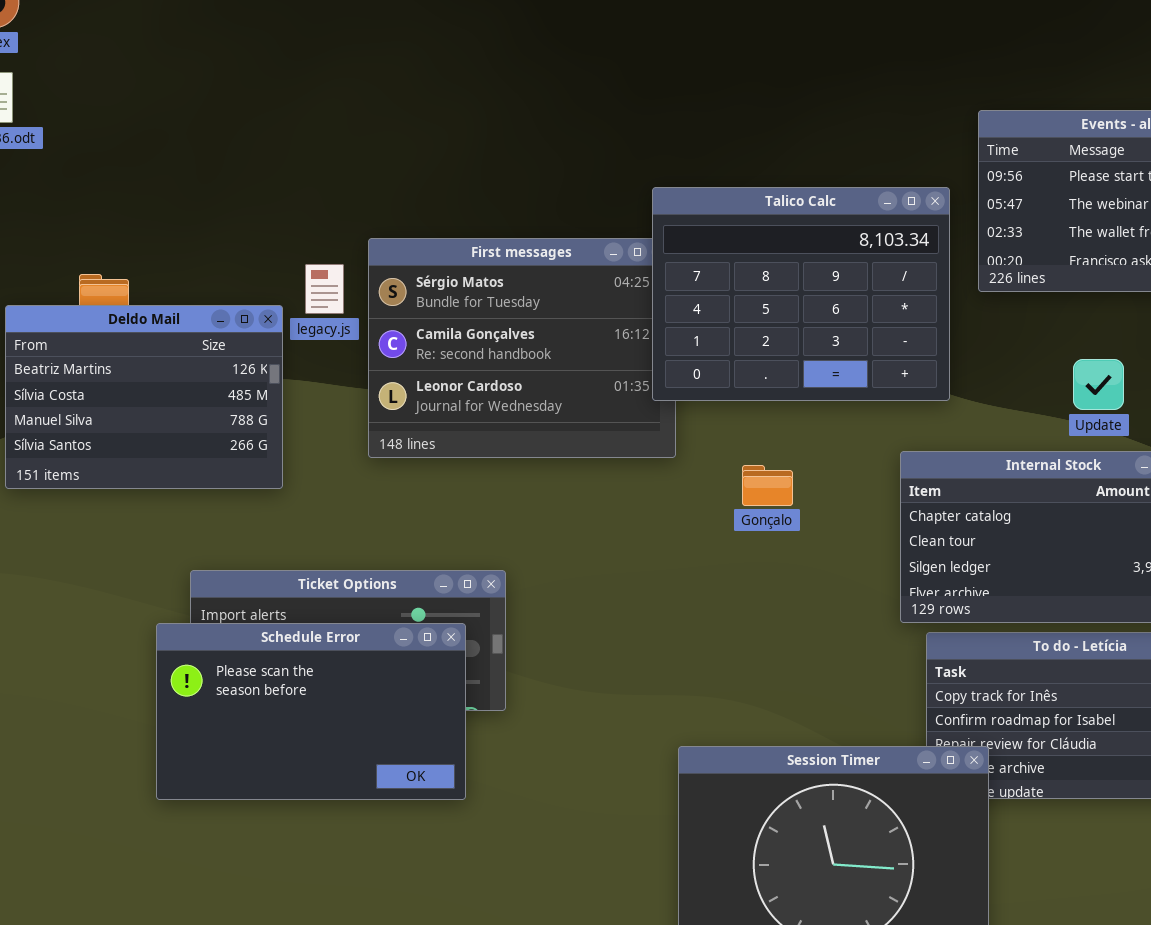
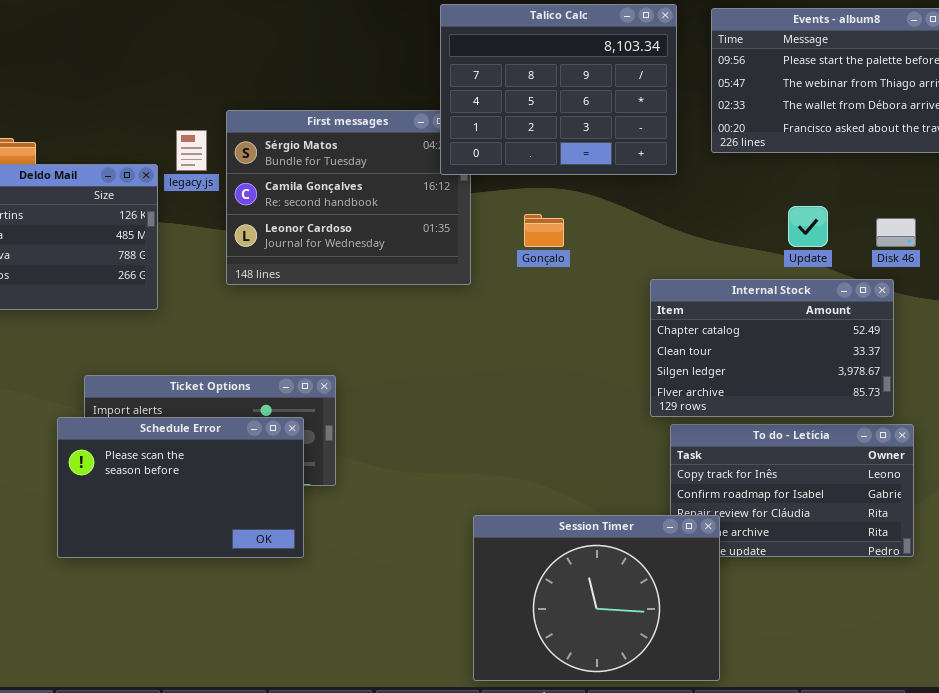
Talico Calc: [652,187,950,401] -> [440,4,677,175], moved
Gonçalo: [742,465,793,506] -> [524,214,564,247], moved

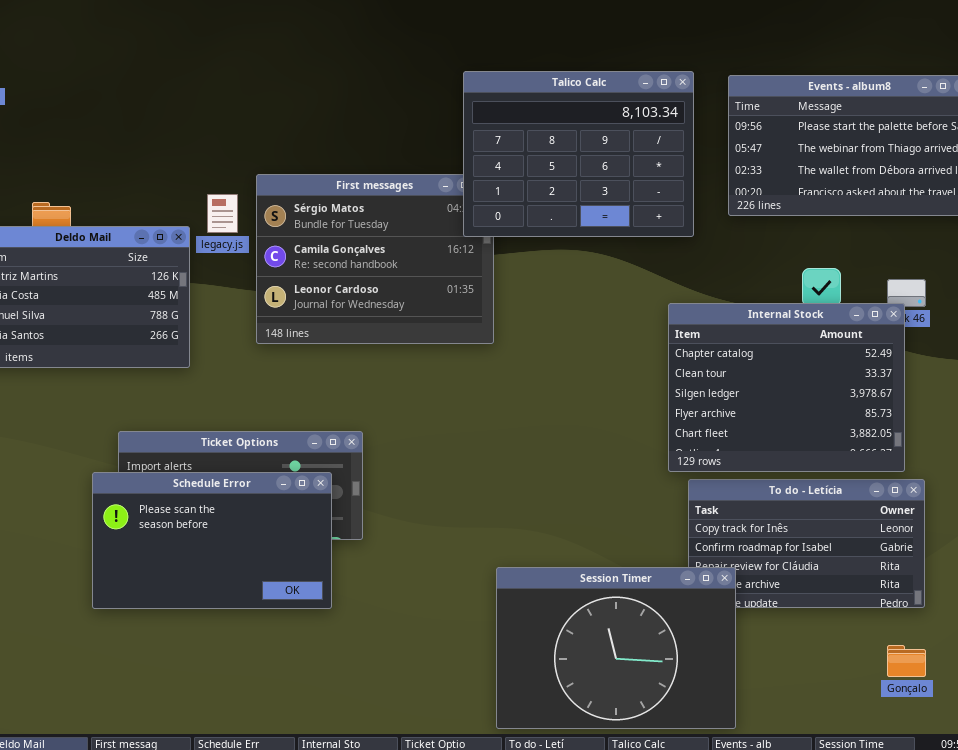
Gonçalo: [524,214,564,247] -> [887,645,926,677], moved
Internal Stock: [650,279,894,417] -> [668,303,905,472], resized

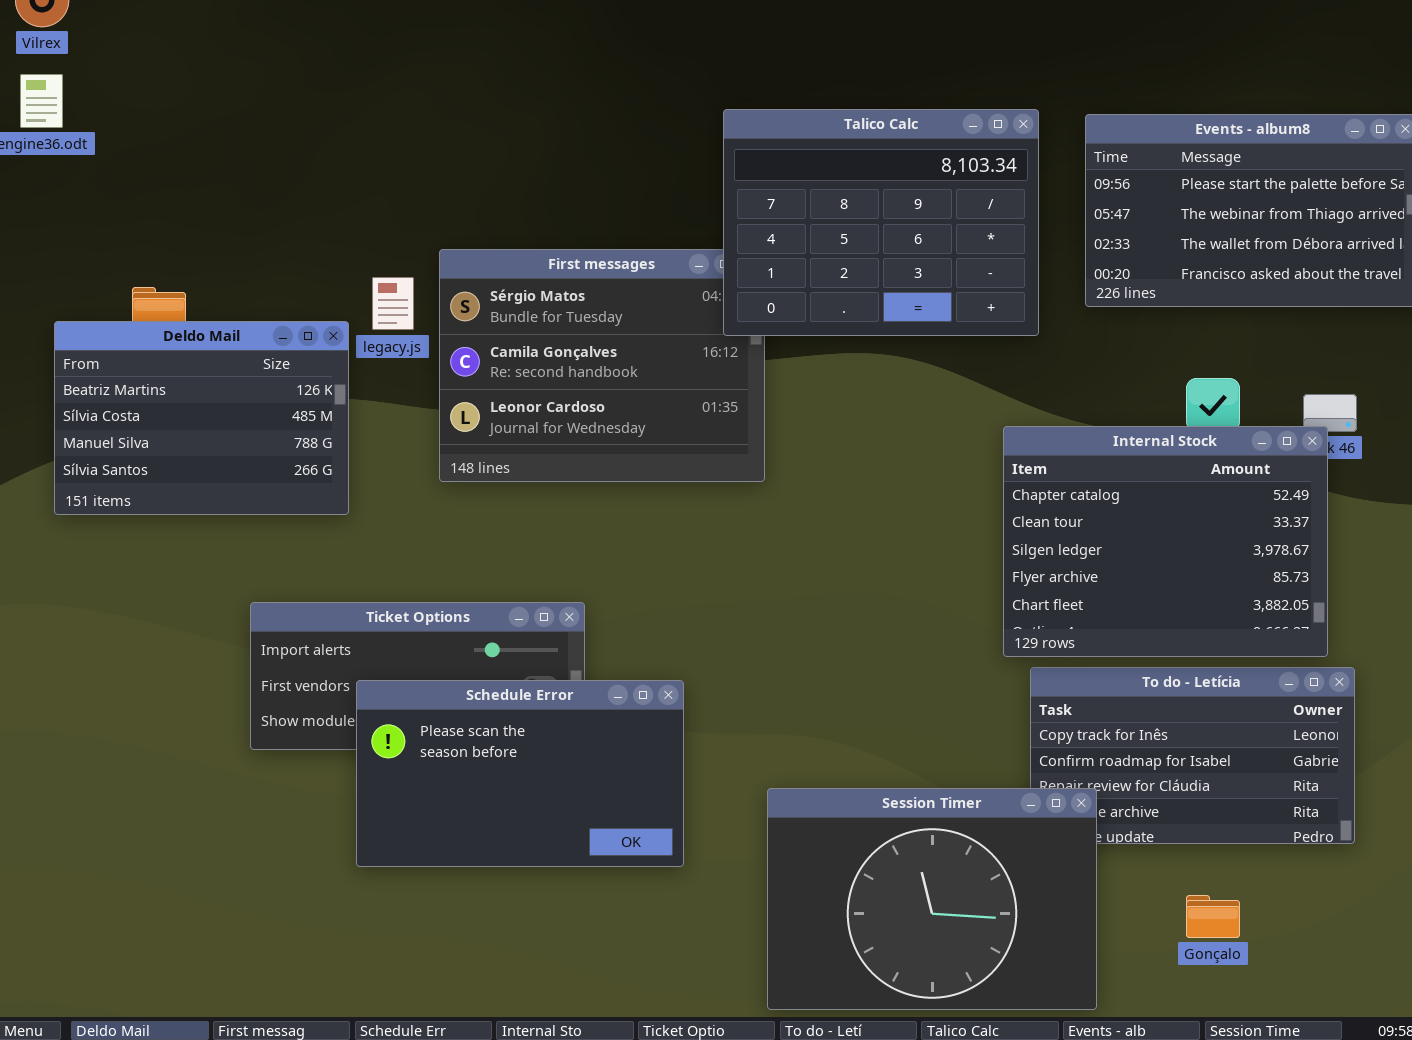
Schedule Error: [92,472,332,609] -> [356,680,684,867], moved
Gonçalo: [887,645,926,677] -> [1186,895,1240,938], moved

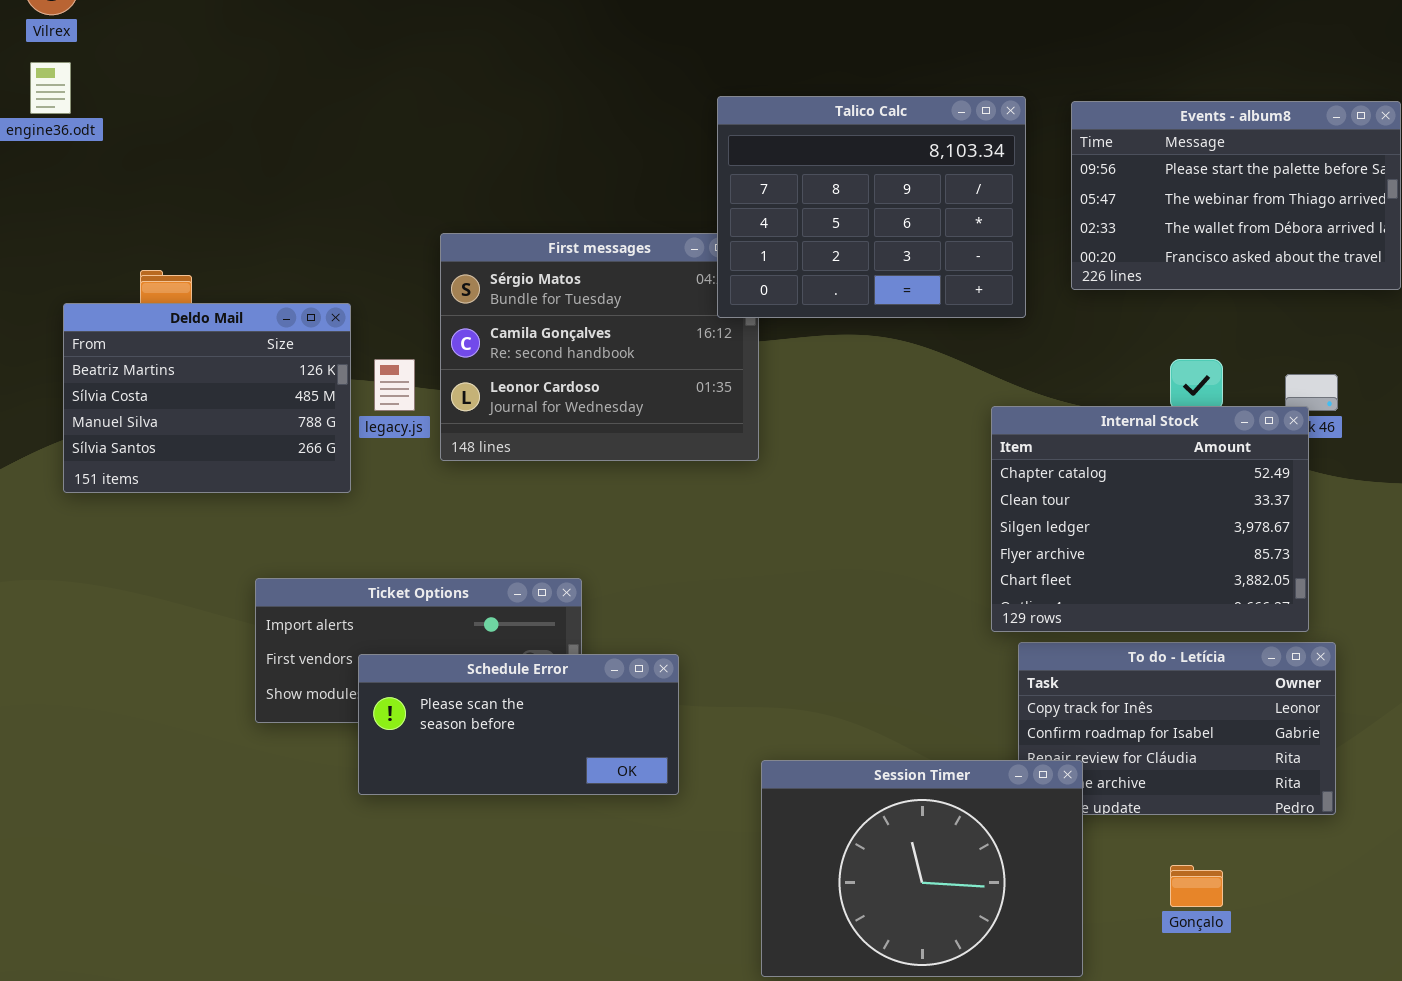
legacy.js: [372,277,414,330] -> [374,359,415,411], moved
Schedule Error: [356,680,684,867] -> [358,654,679,795], resized

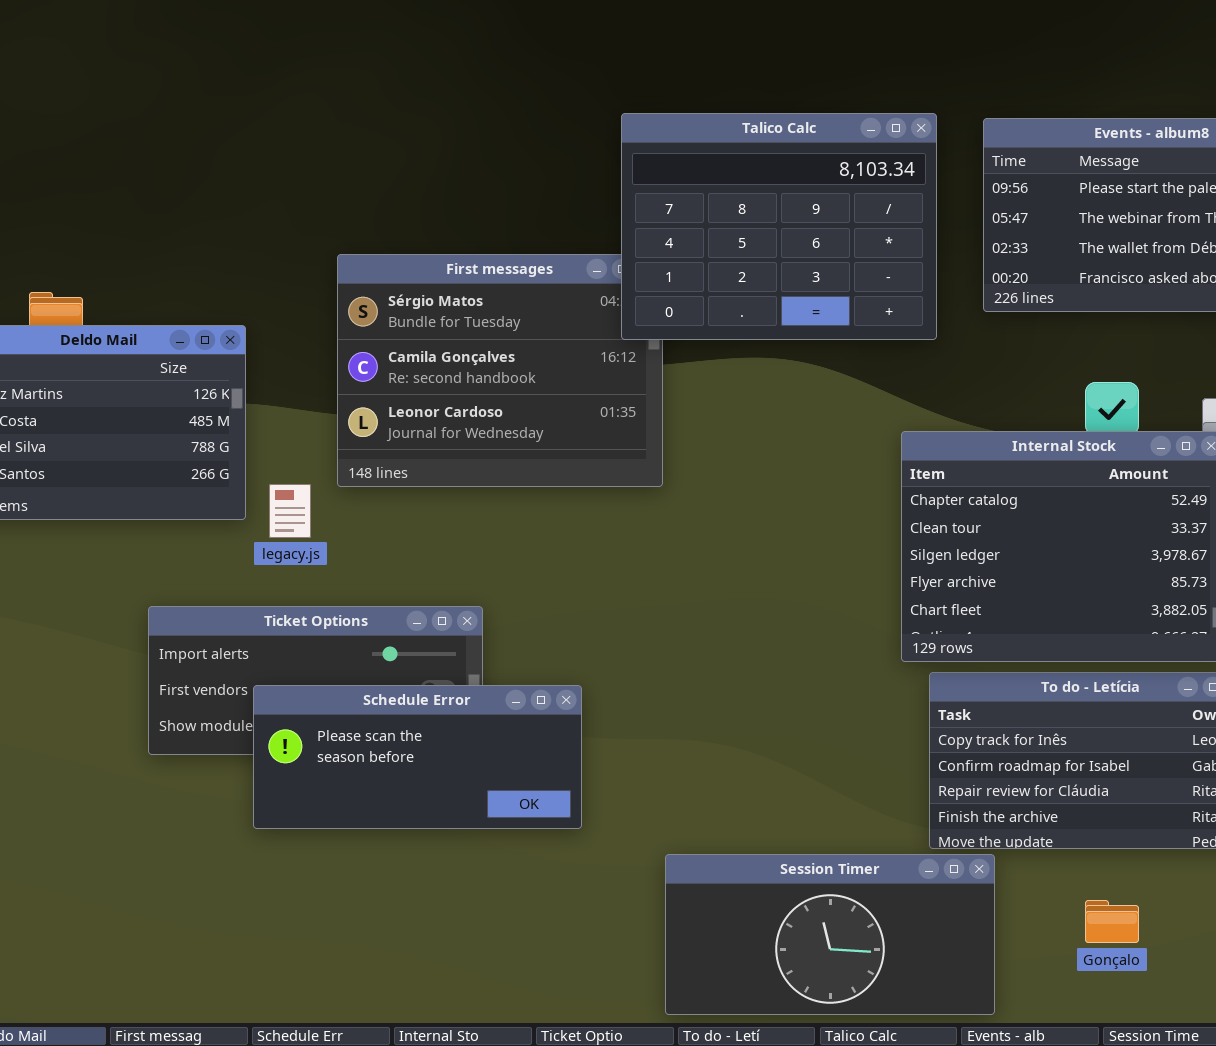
legacy.js: [374,359,415,411] -> [269,484,311,538], moved
Session Timer: [761,760,1083,977] -> [665,854,995,1015], resized

